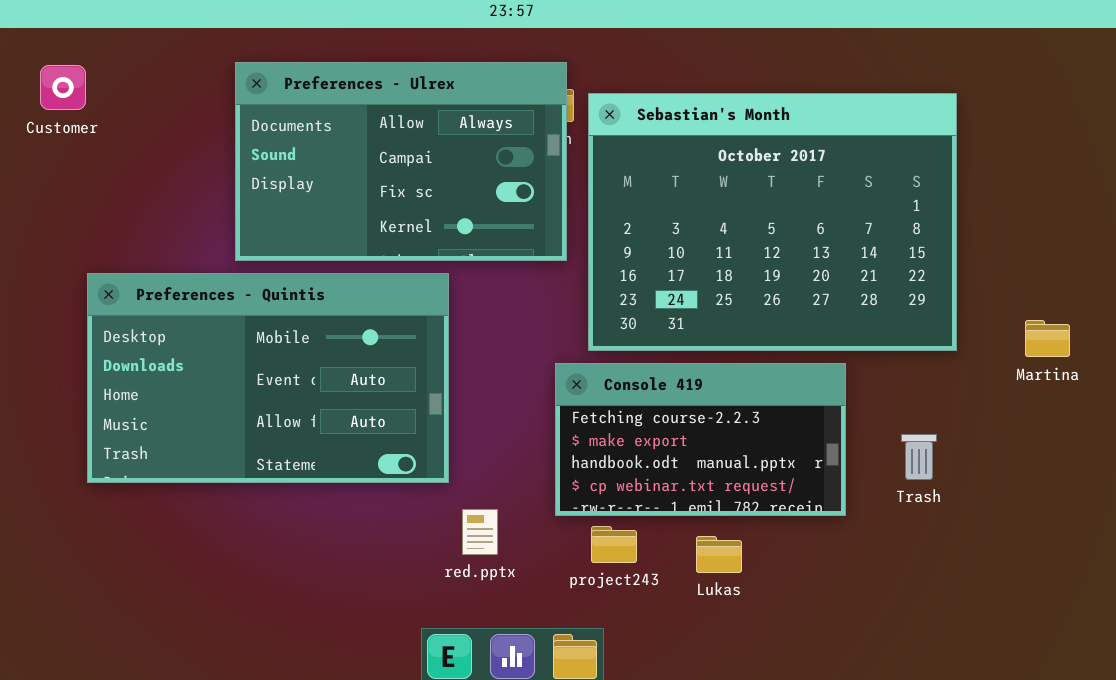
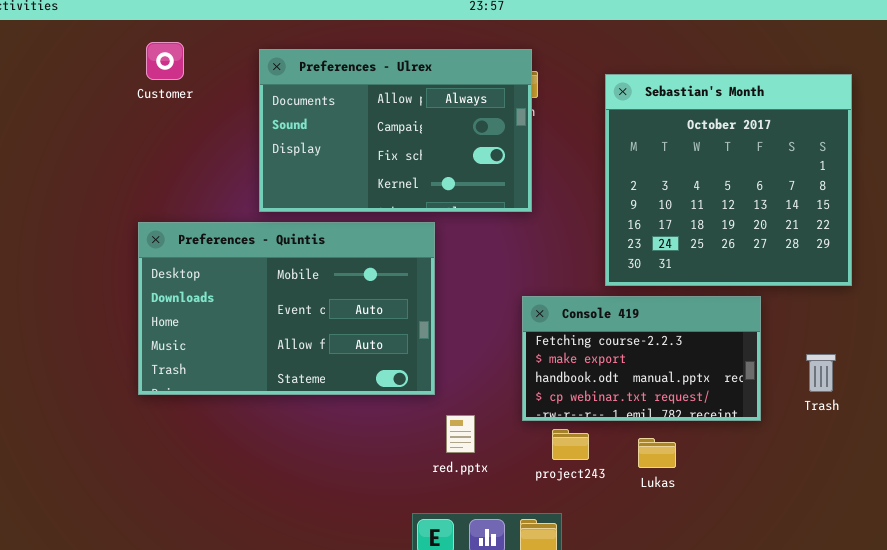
Customer: [40,65,86,110] -> [146,42,184,80], moved
Sebastian's Month: [588,93,957,351] -> [605,74,852,286], resized

